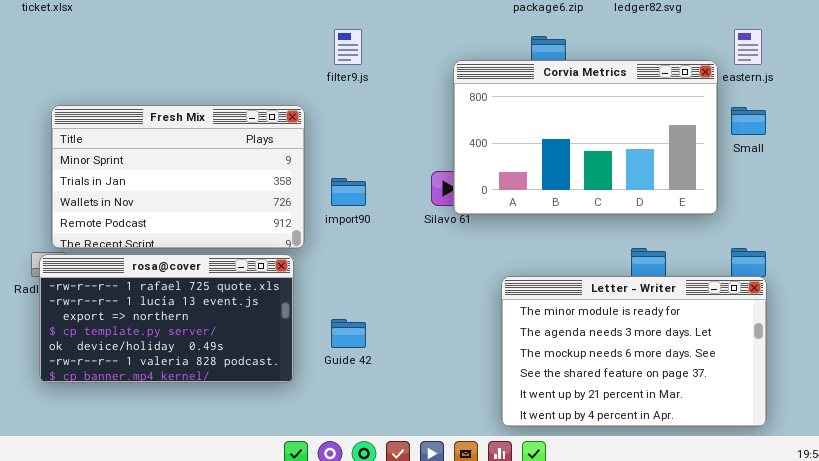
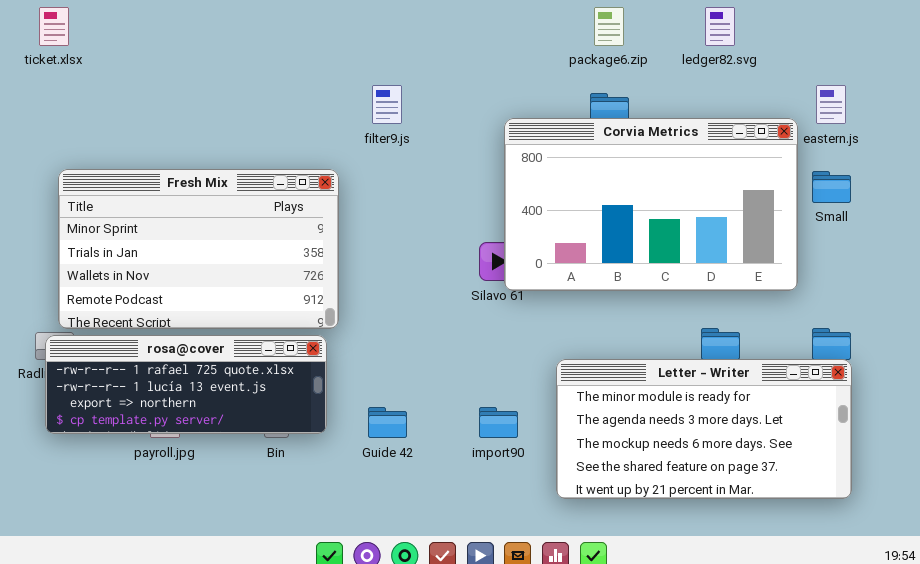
import90: [331,178,366,206] -> [479,407,518,438], moved
rosa@cover: [39,254,294,383] -> [45,335,327,434], resized
Letter - Writer: [501,276,767,427] -> [556,359,852,499], resized

